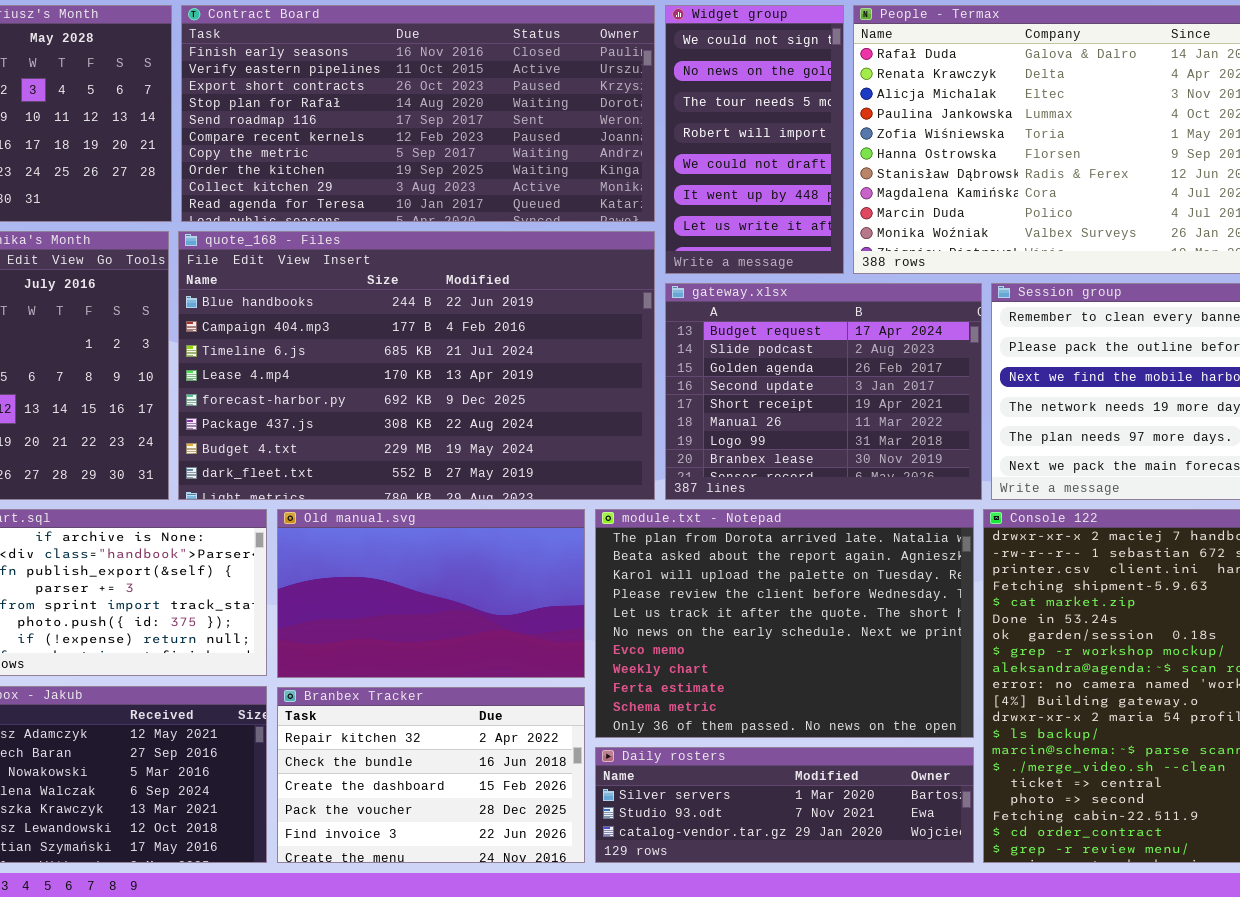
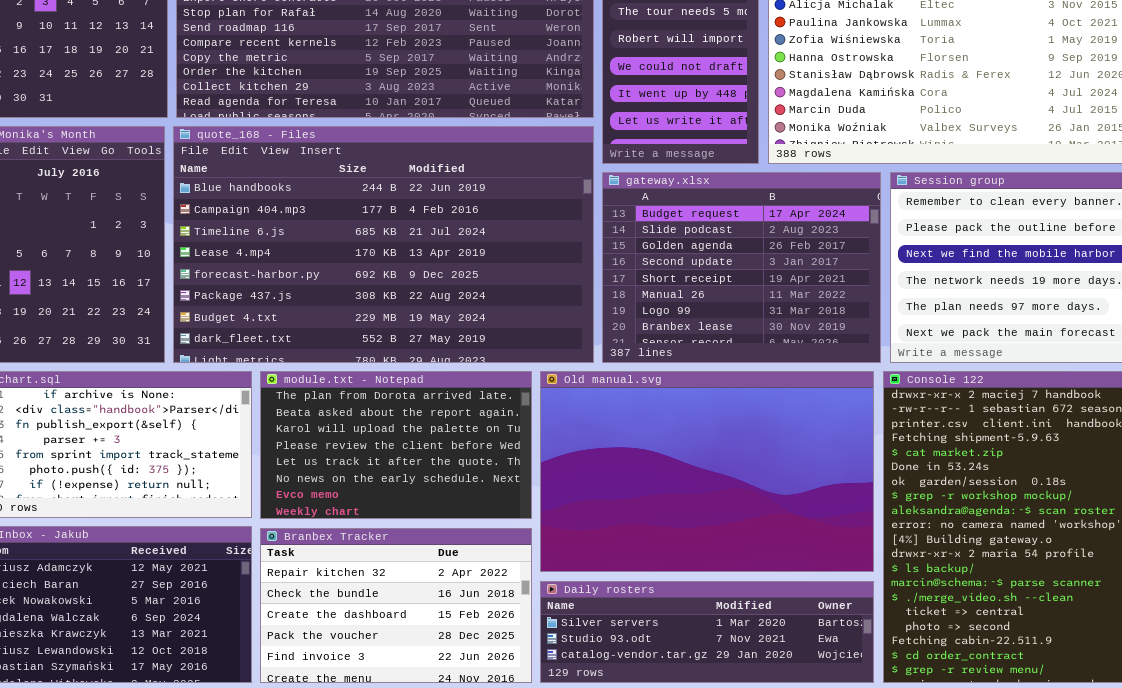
Old manual.svg: [277,509,585,678] -> [540,371,874,572], moved, resized
module.txt - Notepad: [595,509,974,738] -> [260,371,532,519], moved, resized

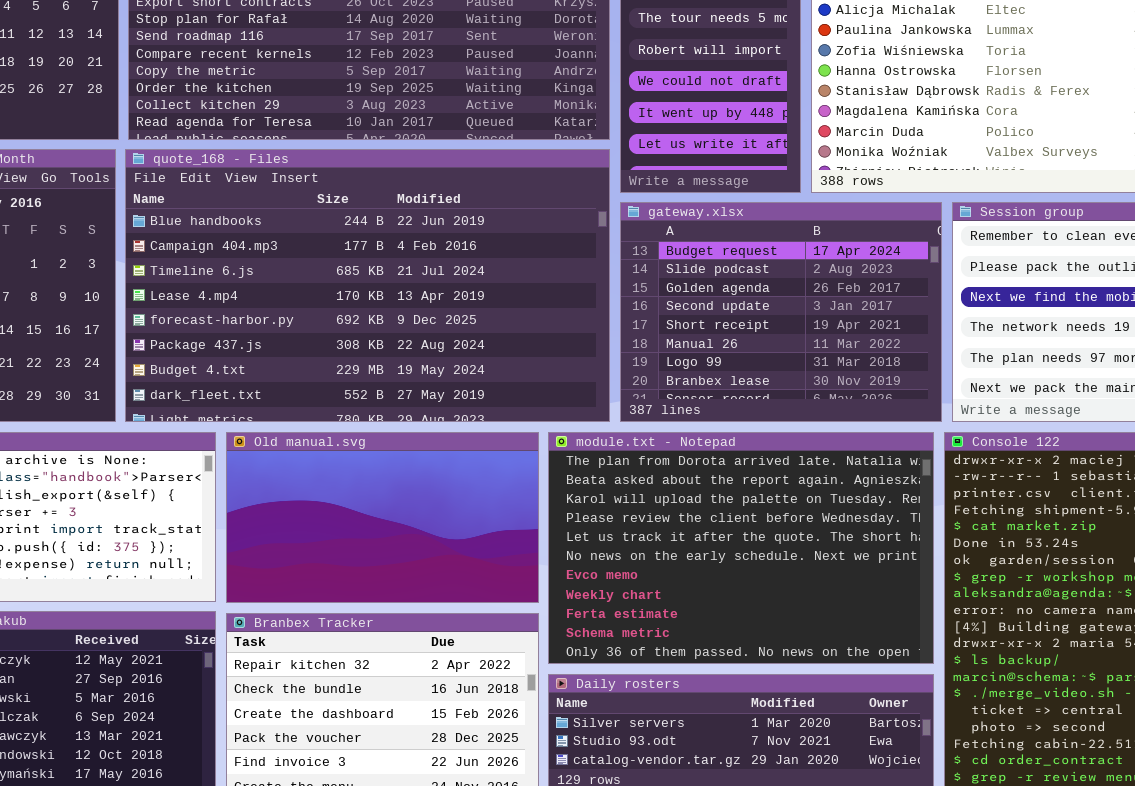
module.txt - Notepad: [260,371,532,519] -> [548,432,934,664], moved, resized
Old manual.svg: [540,371,874,572] -> [226,432,539,603], moved, resized

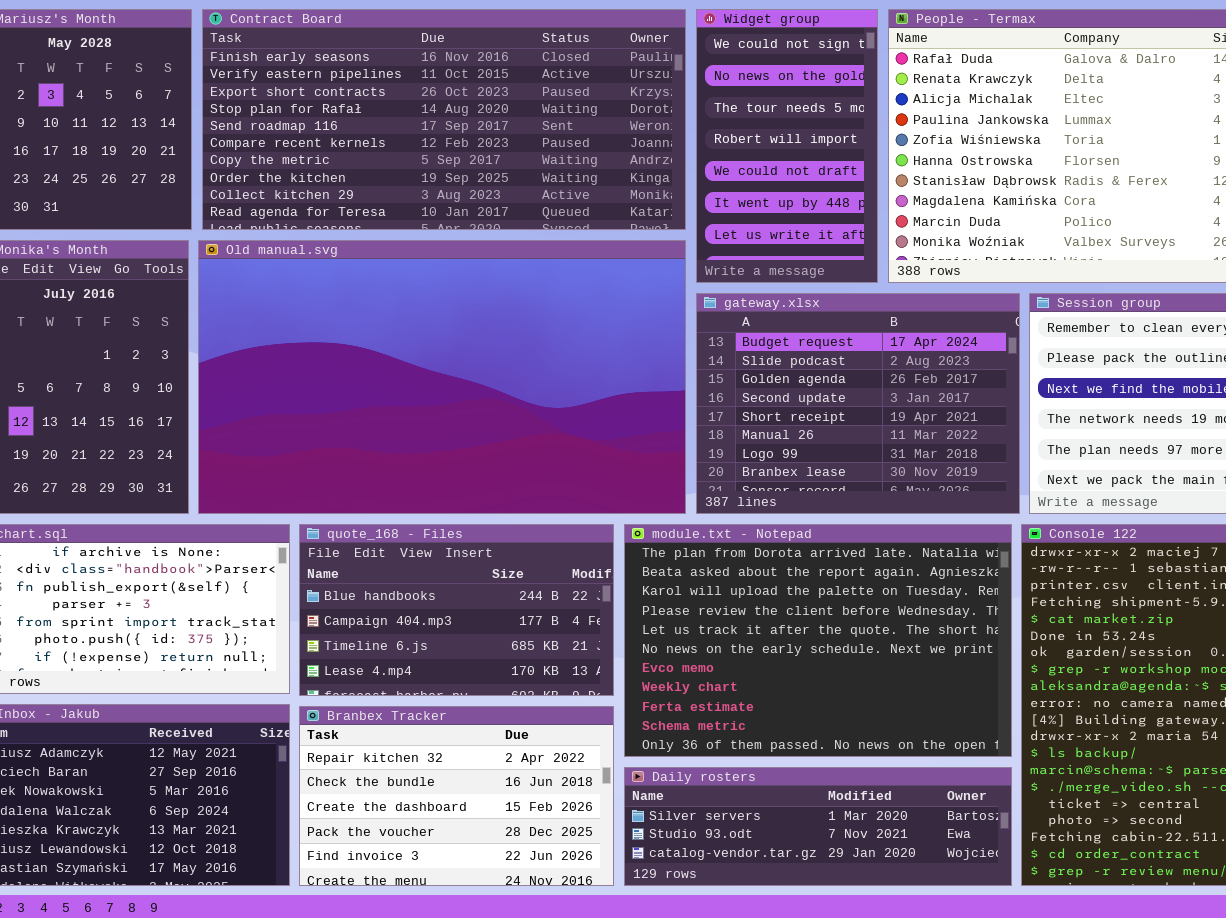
quote_168 - Files: [125,149,610,422] -> [299,524,614,696], moved, resized
Old manual.svg: [226,432,539,603] -> [198,240,686,514], moved, resized

